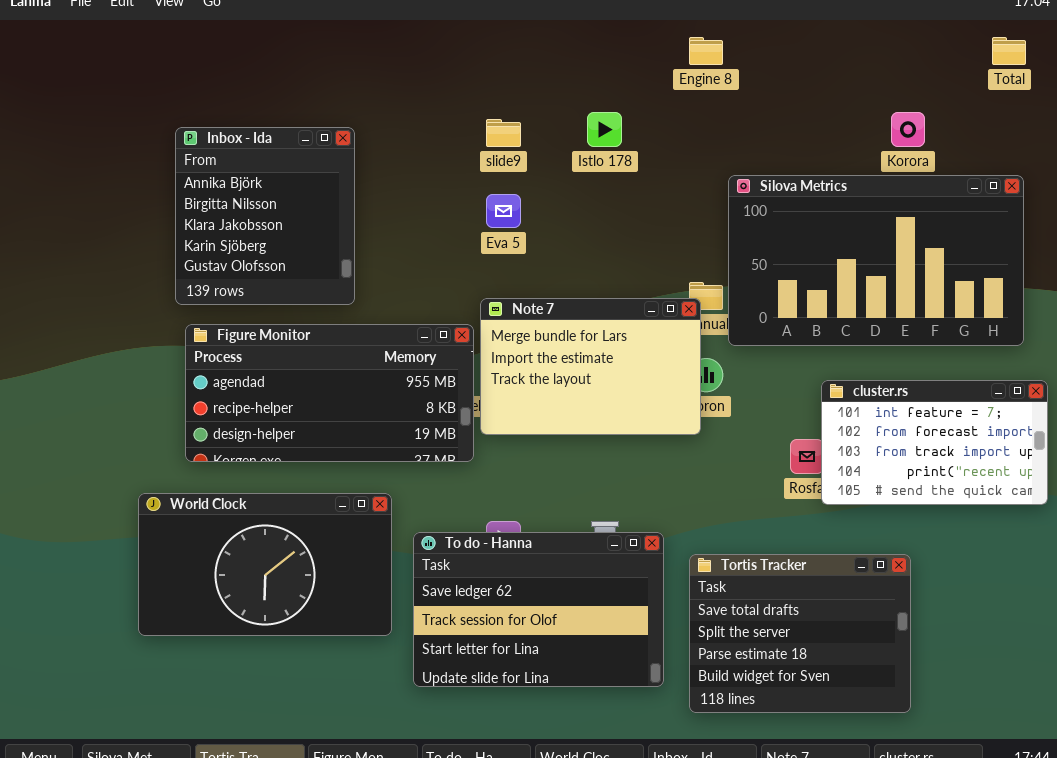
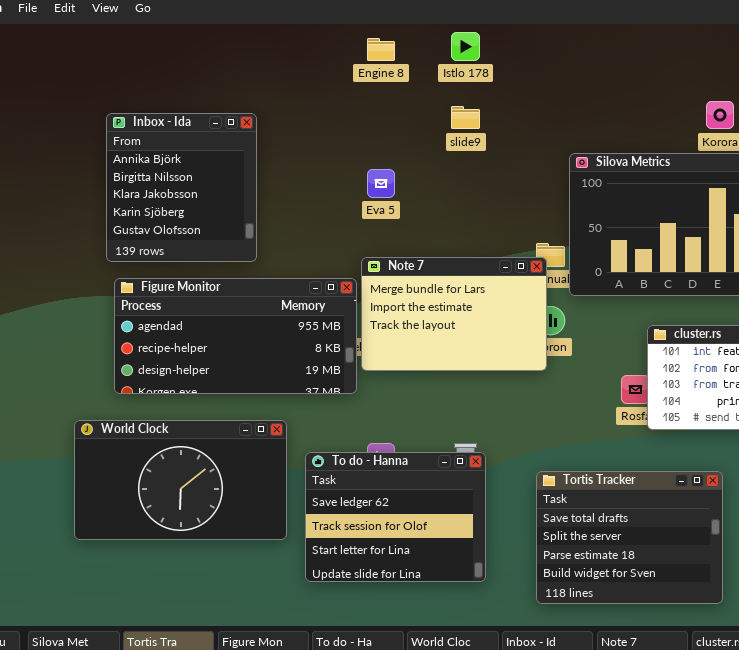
Engine 8: [689,37,723,65] -> [367,38,395,61], moved
Istlo 178: [587,112,622,147] -> [451,32,480,61], moved
slide9: [486,119,521,147] -> [451,106,480,129], moved
To do - Hanna: [413,532,664,687] -> [305,452,486,582], resized

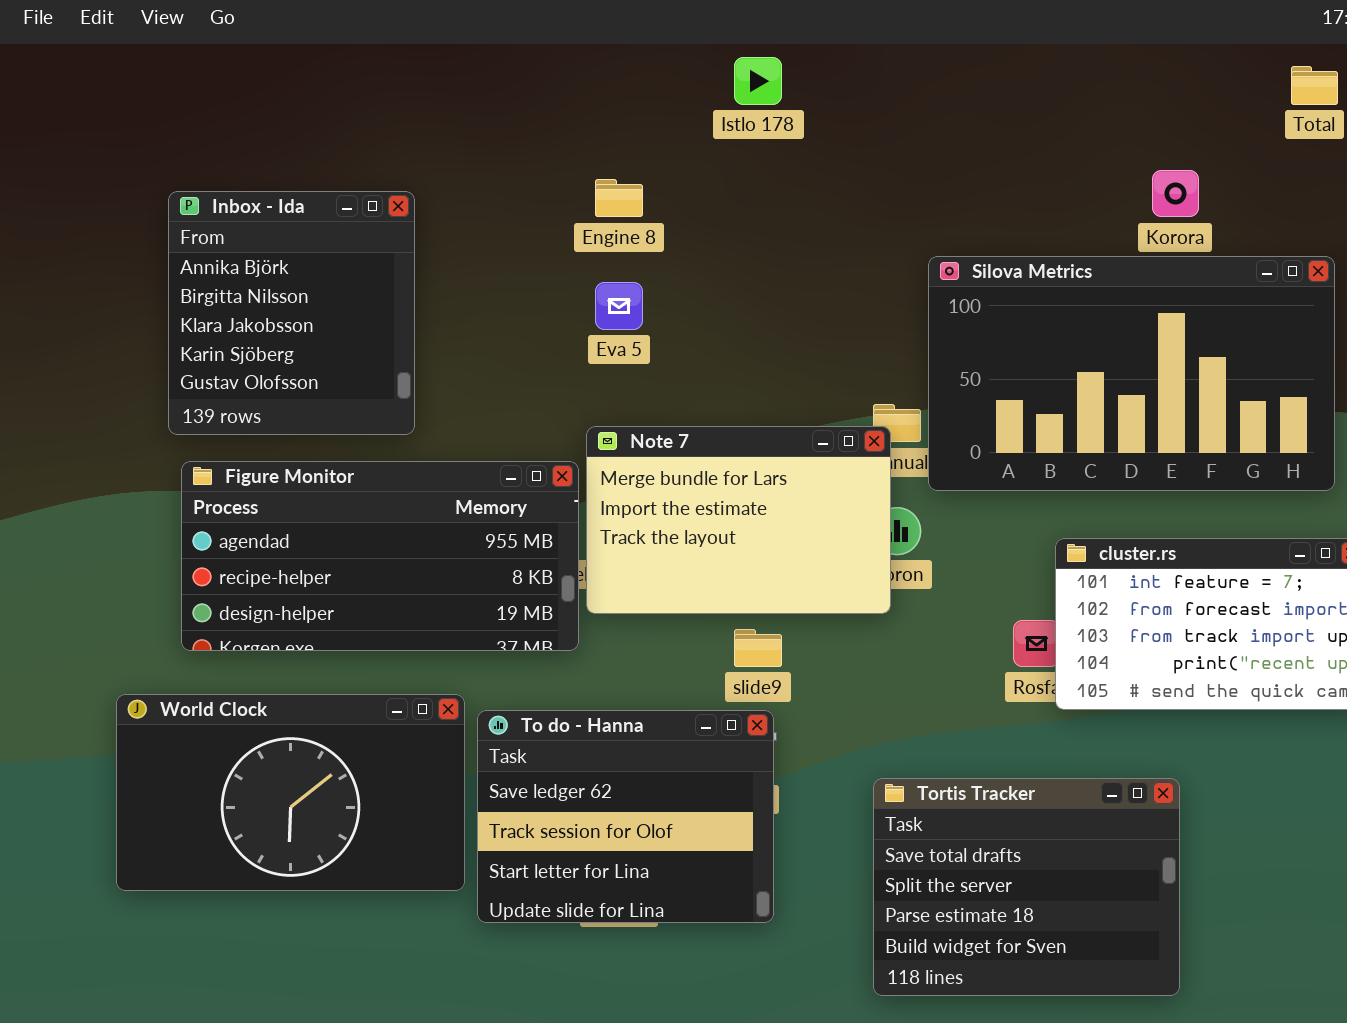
Engine 8: [367,38,395,61] -> [595,179,643,217], moved
slide9: [451,106,480,129] -> [734,629,782,667], moved
To do - Hanna: [305,452,486,582] -> [477,710,774,923], moved

